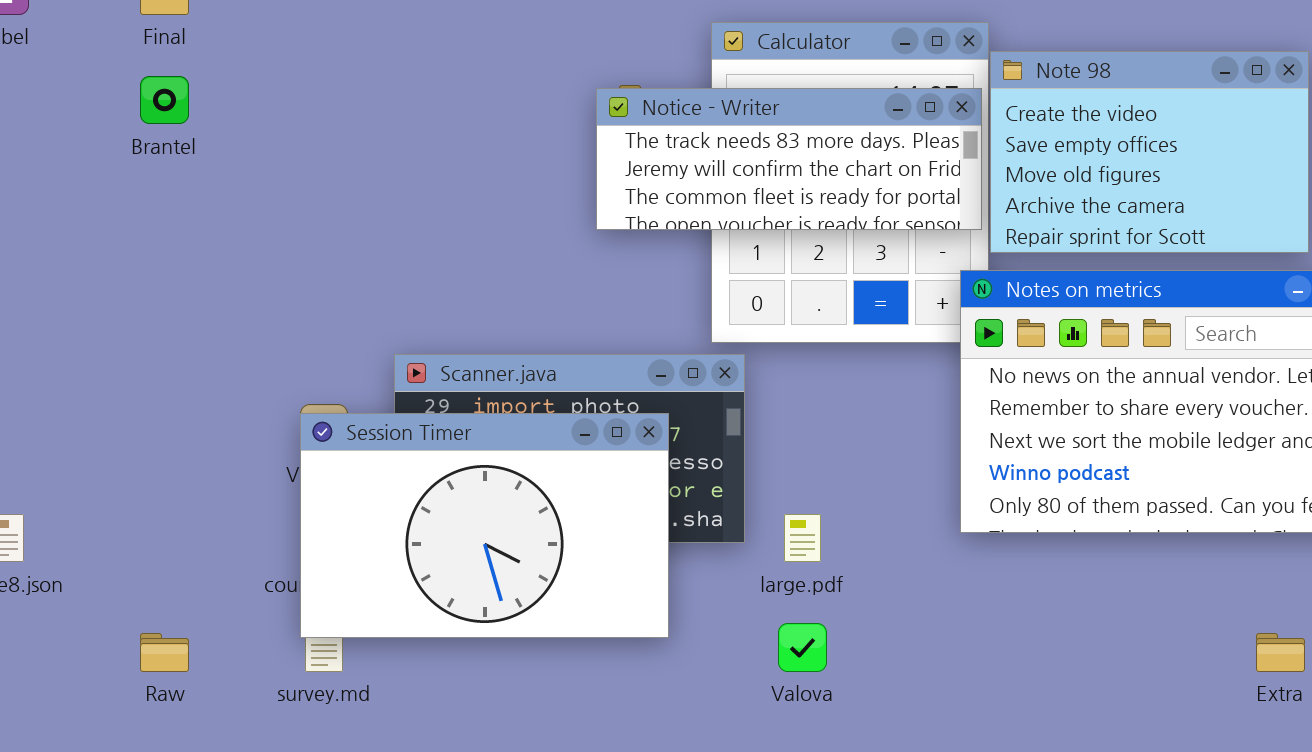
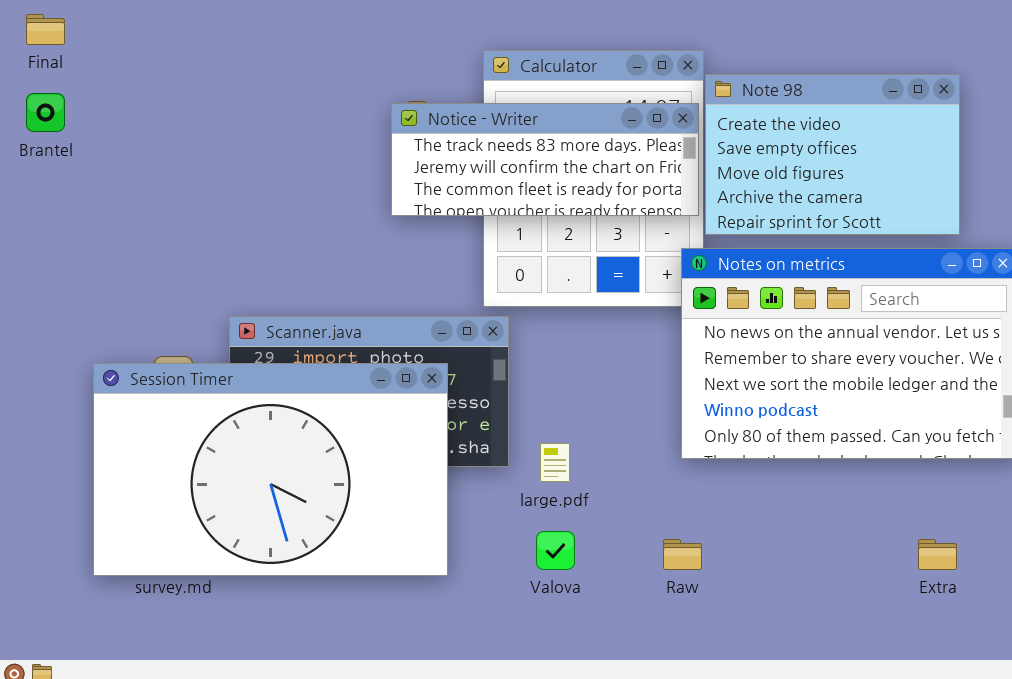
Session Timer: [300,413,669,638] -> [93,363,448,576], resized
Raw: [140,633,189,672] -> [663,539,702,570], moved

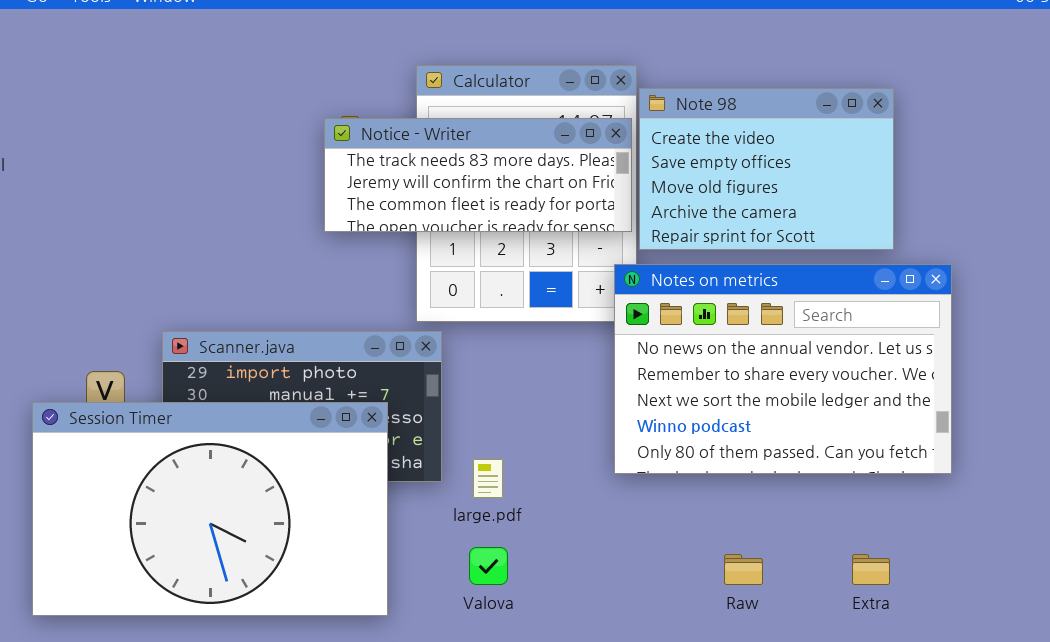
Session Timer: [93,363,448,576] -> [32,402,388,616], moved
Raw: [663,539,702,570] -> [724,554,763,585], moved

